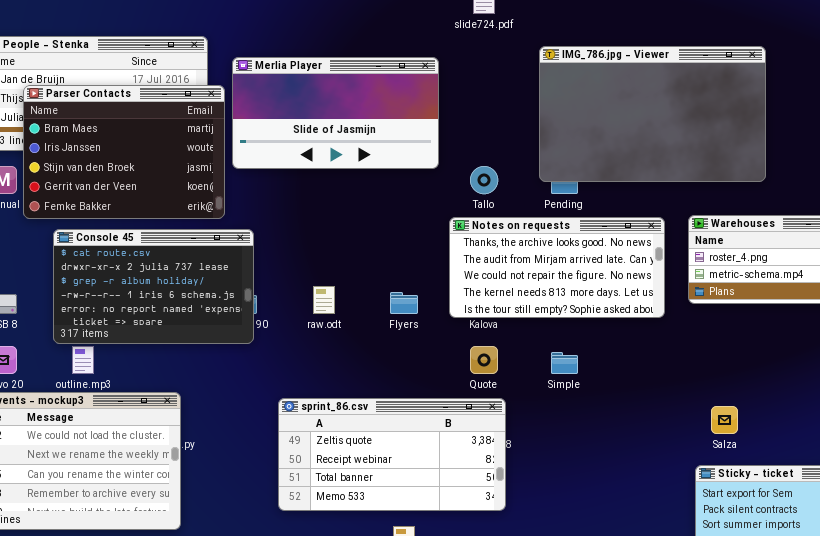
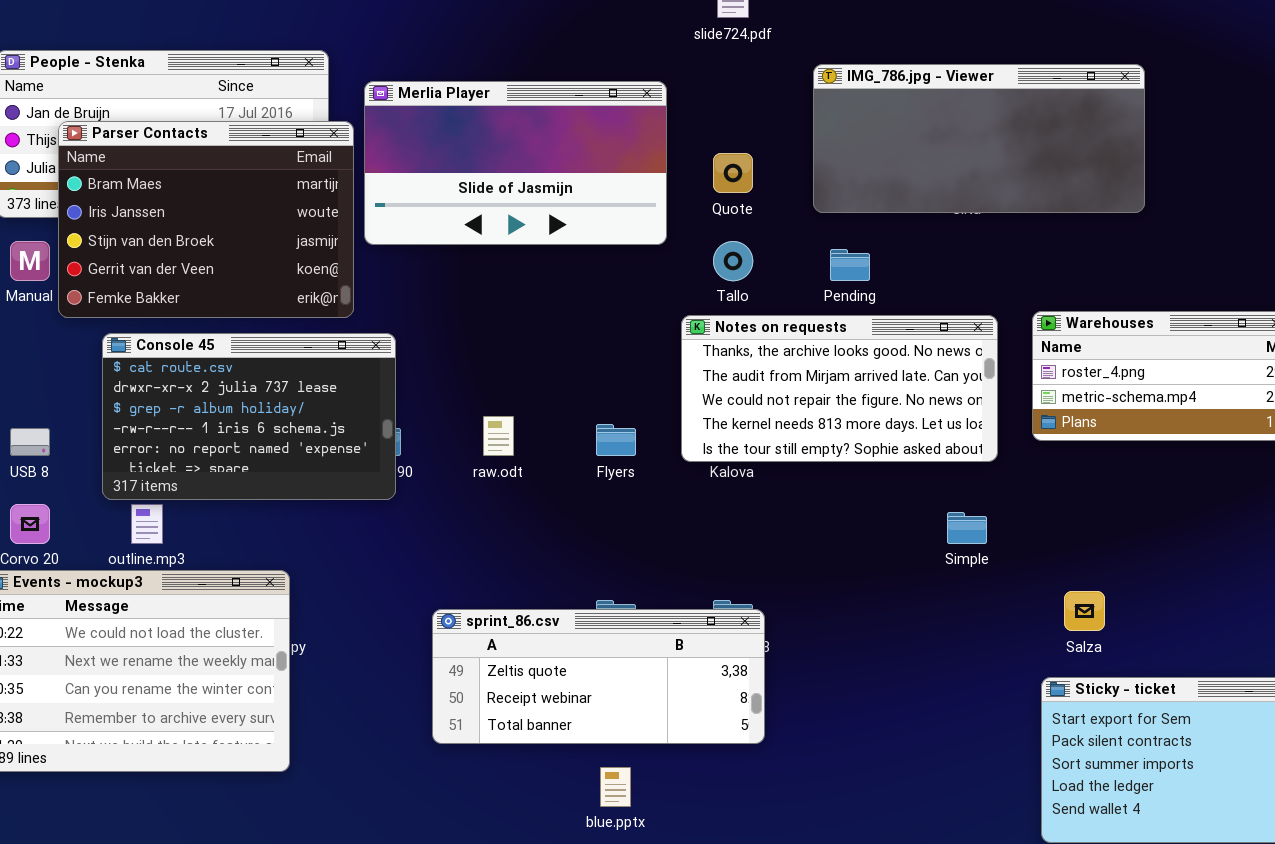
IMG_786.jpg - Viewer: [539,46,766,182] -> [813,64,1145,213], resized
Quote: [470,346,498,374] -> [713,153,753,193], moved
Simple: [551,352,578,374] -> [947,512,987,544], moved
sprint_86.csv: [278,398,506,511] -> [432,609,765,744], resized

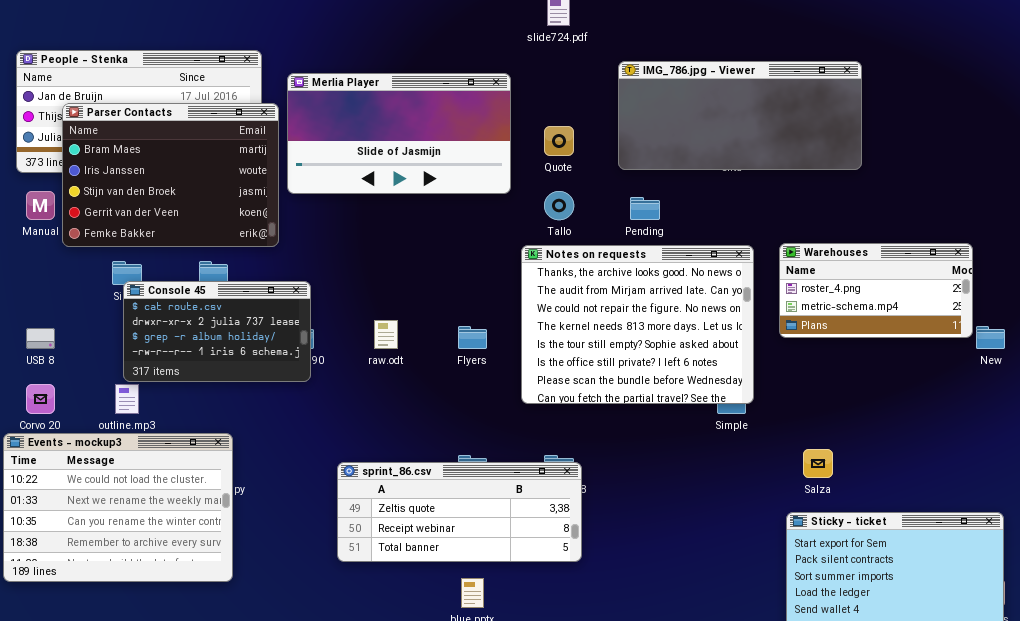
Notes on requests: [681,315,998,462] -> [521,245,754,404], resized
Console 45: [102,333,396,500] -> [123,281,311,382], resized

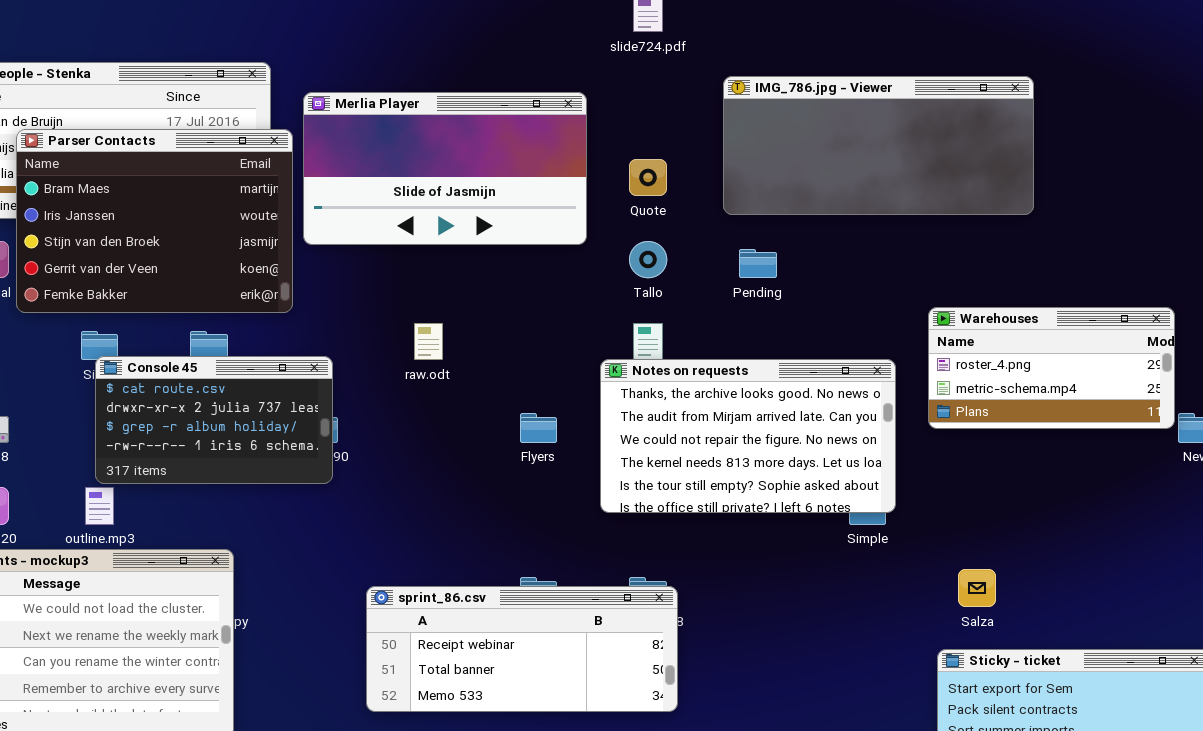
Notes on requests: [521,245,754,404] -> [600,359,896,513], resized
raw.odt: [374,320,398,349] -> [414,323,443,360], moved
sprint_86.csv: [337,462,582,562] -> [366,586,678,712], scrolled down 1 row

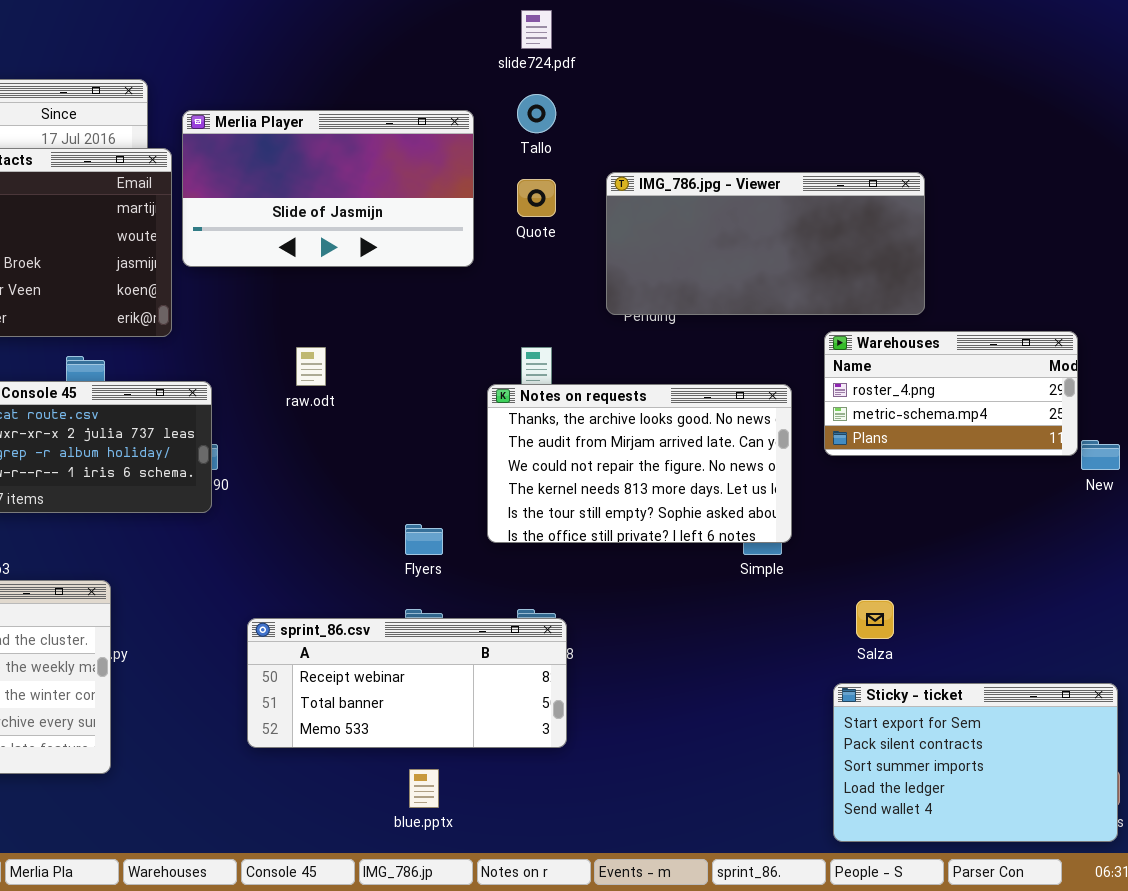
IMG_786.jpg - Viewer: [723,76,1034,215] -> [606,172,925,315], moved
Tallo: [629,241,667,278] -> [517,94,556,133], moved
Flyers: [520,413,557,443] -> [405,524,443,555], moved

